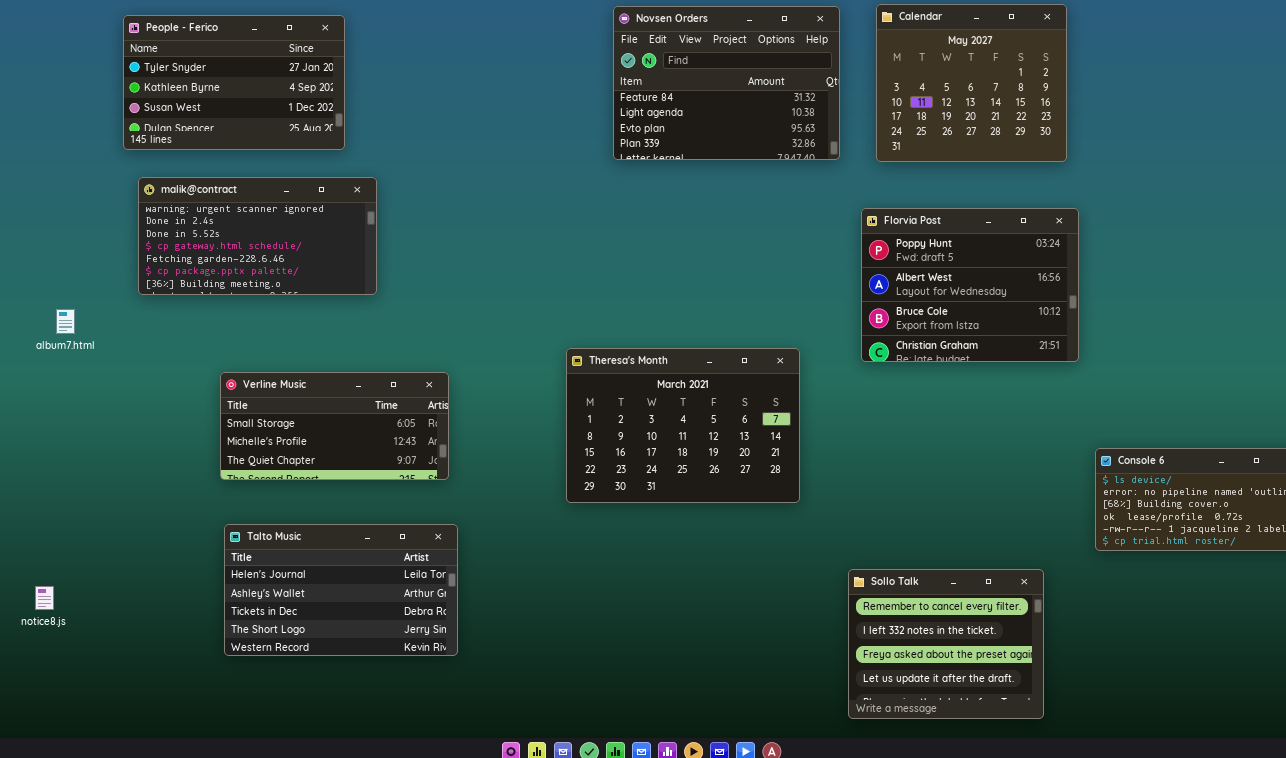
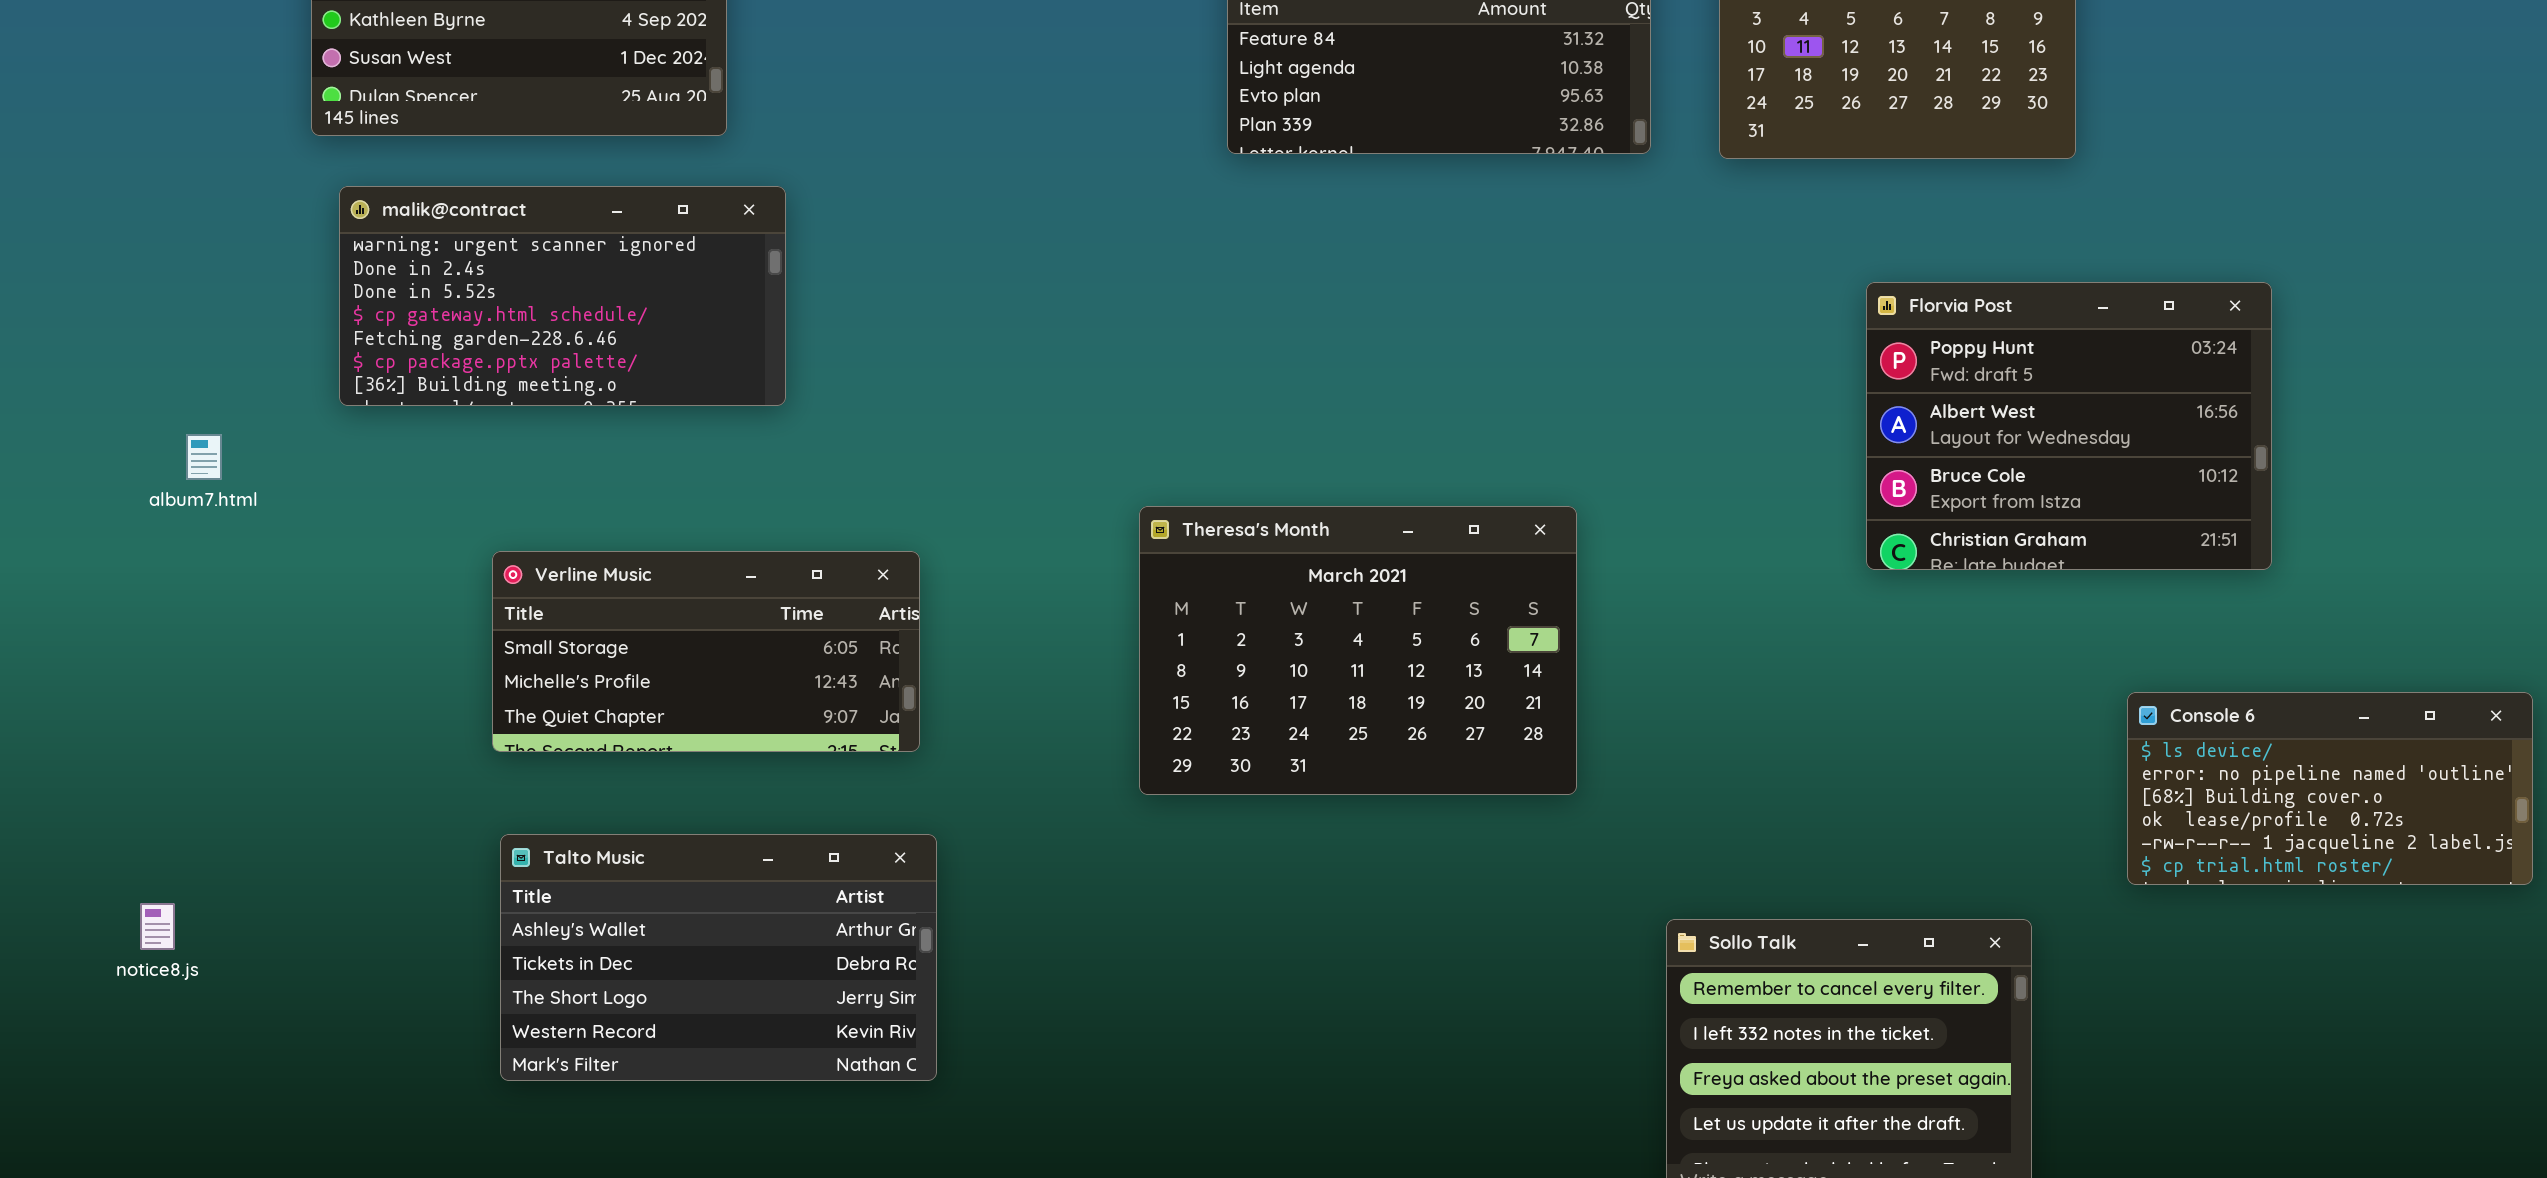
Florvia Post: [861,208,1079,362] -> [1866,282,2272,570], moved
Talto Music: [224,524,458,656] -> [500,834,937,1081], scrolled down 1 row
notice8.js: [35,586,54,610] -> [140,903,175,950], moved

